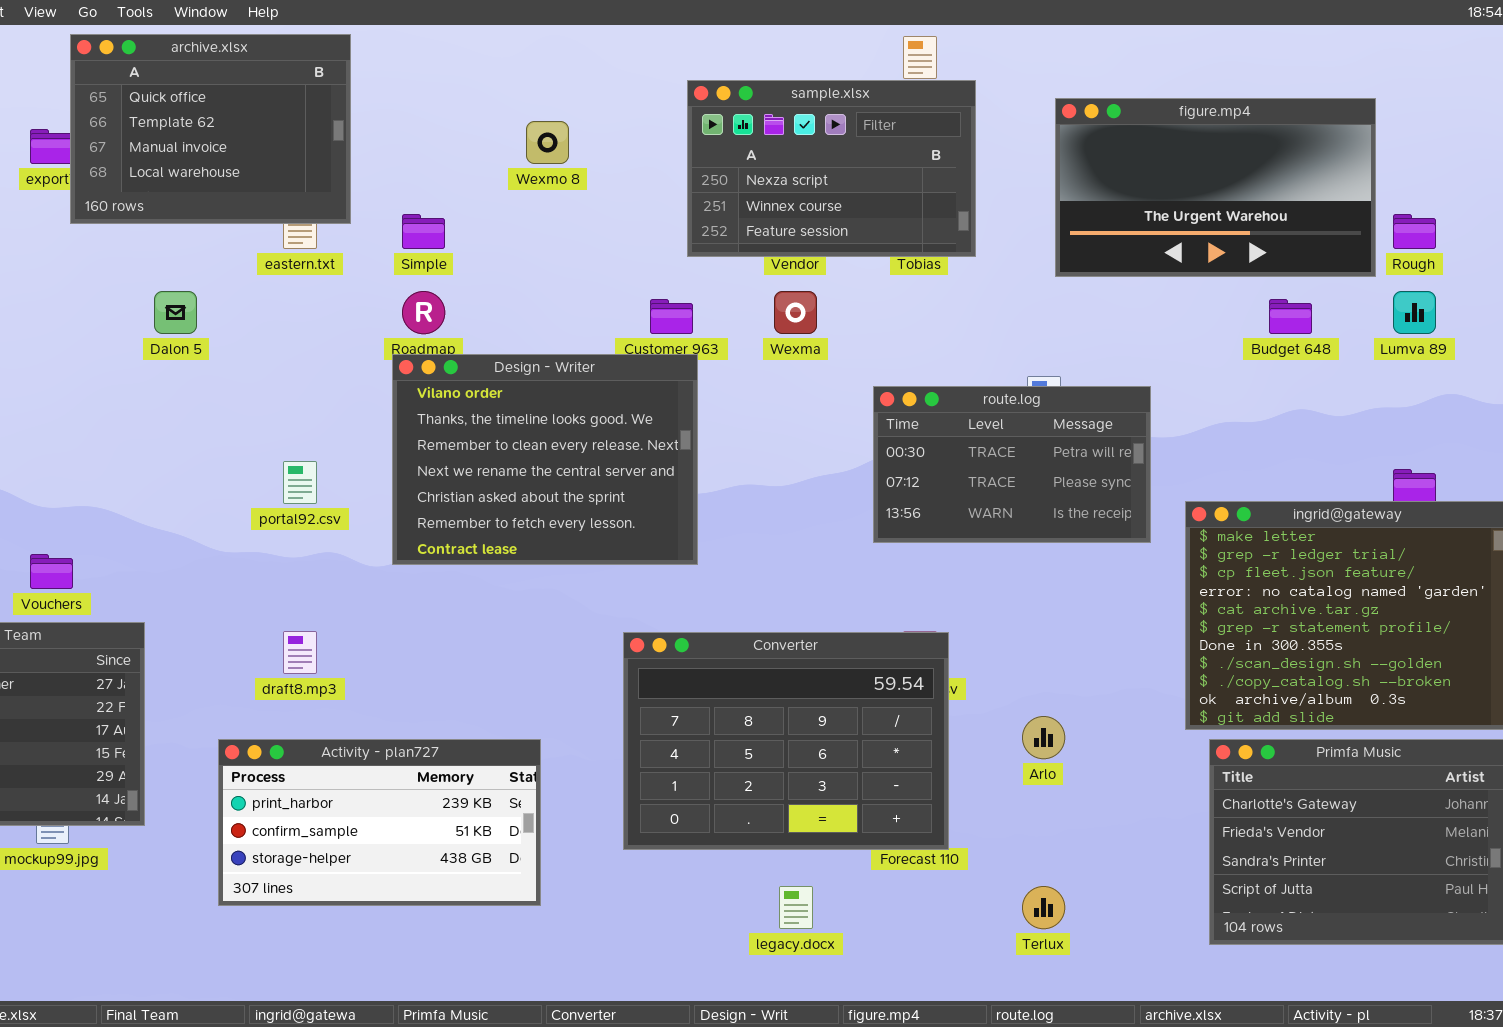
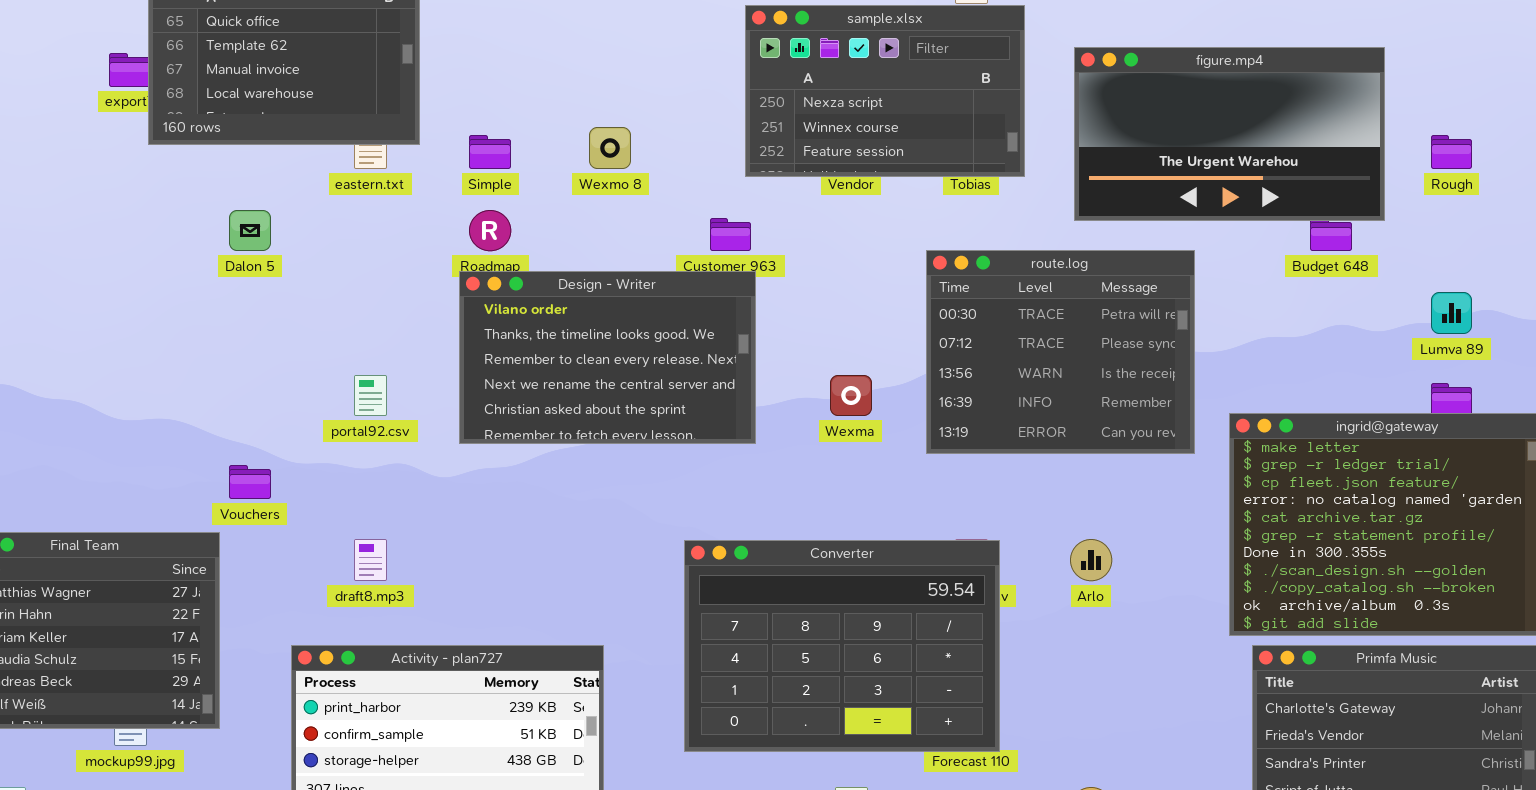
figure.mp4: [1055,98,1376,277] -> [1074,47,1385,221], moved
Wexmo 8: [526,121,569,164] -> [589,127,631,169], moved
Wexma: [774,291,817,334] -> [830,375,872,416], moved
Lumva 89: [1393,291,1436,334] -> [1431,292,1472,334], moved
Design - Writer: [392,354,698,565] -> [459,271,756,444], resized
route.log: [873,386,1151,543] -> [926,250,1195,454], resized
Vouchers: [30,554,73,589] -> [229,465,271,499], moved
Arlo: [1022,716,1065,759] -> [1070,539,1112,581], moved

